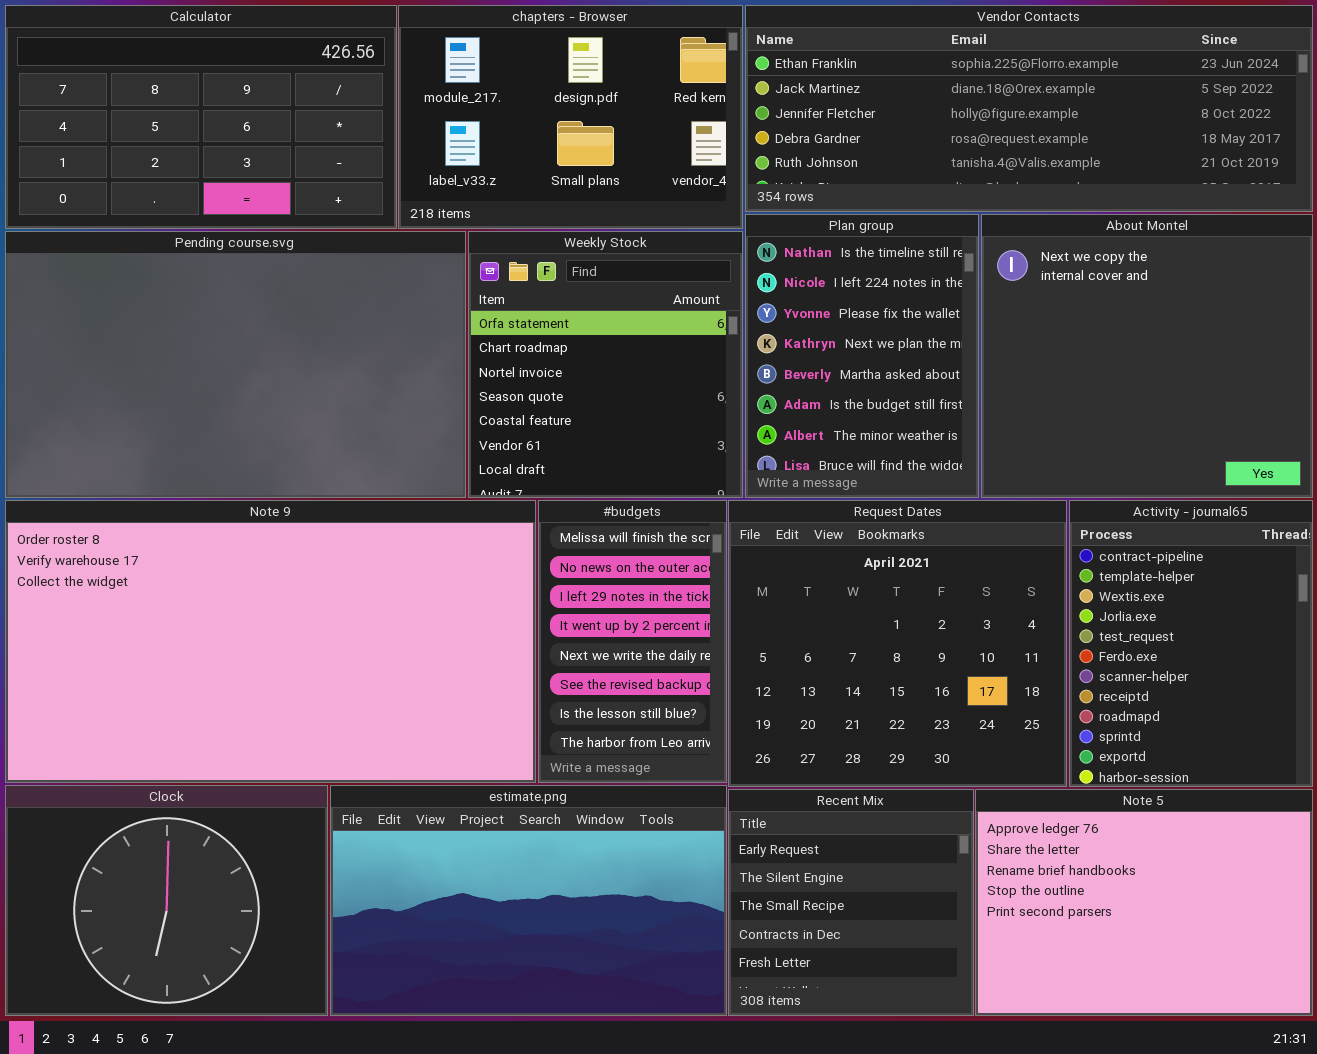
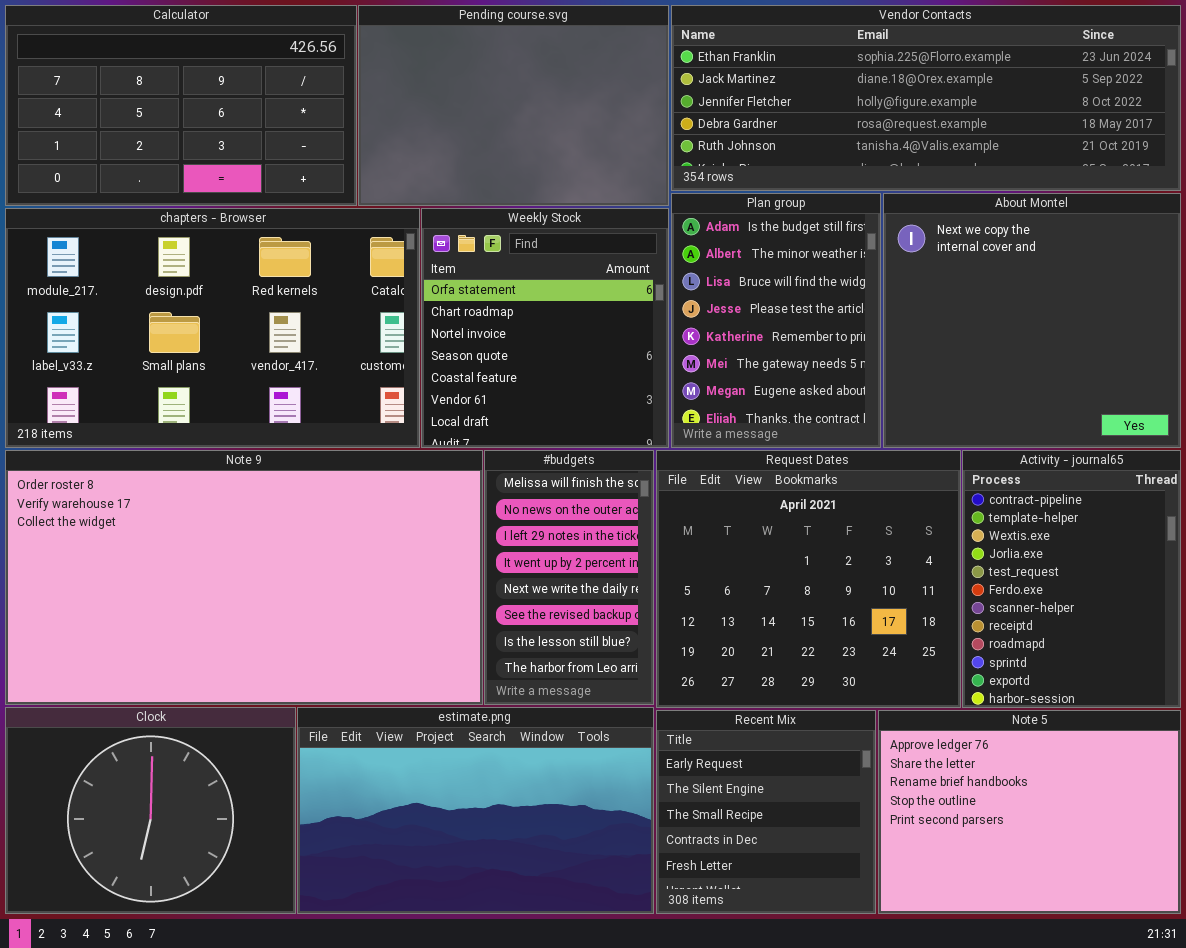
chapters - Browser: [398,5,743,229] -> [5,208,420,448], moved, resized
Plan group: [745,214,979,498] -> [671,193,881,448], scrolled down 5 rows
Pending course.svg: [5,231,466,498] -> [358,5,669,206], moved, resized

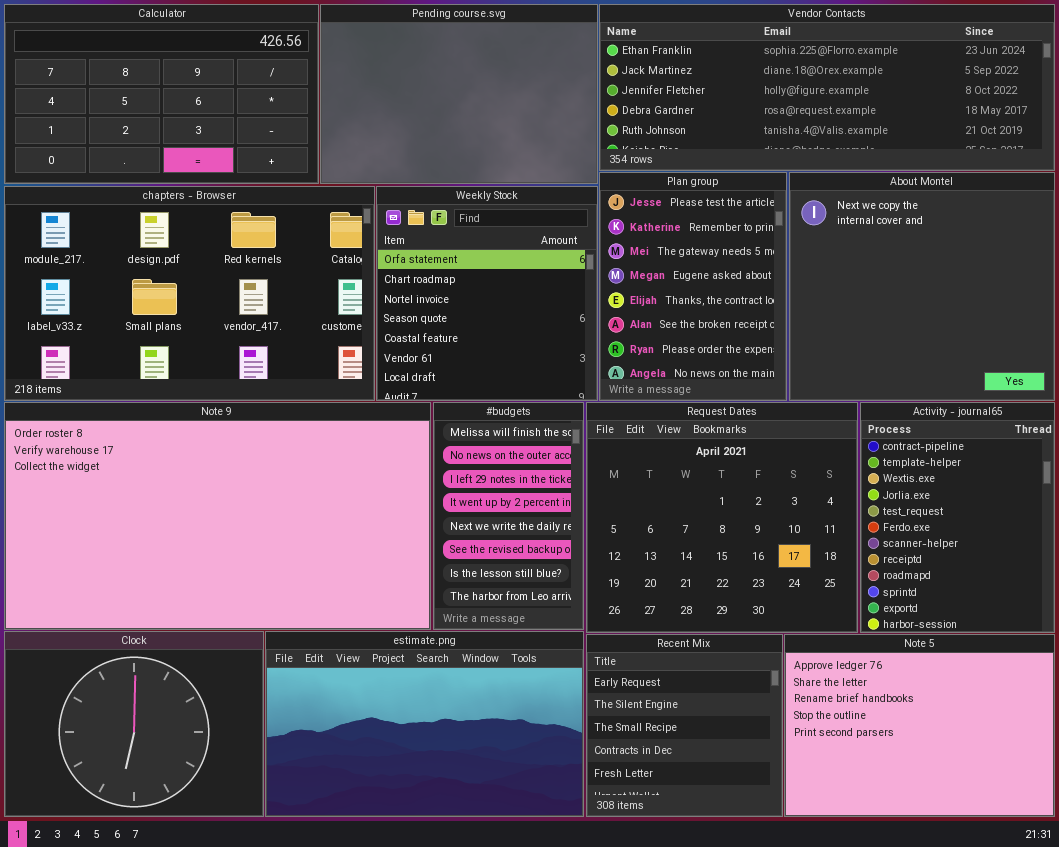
Plan group: [671,193,881,448] -> [599,172,787,401], scrolled down 3 rows

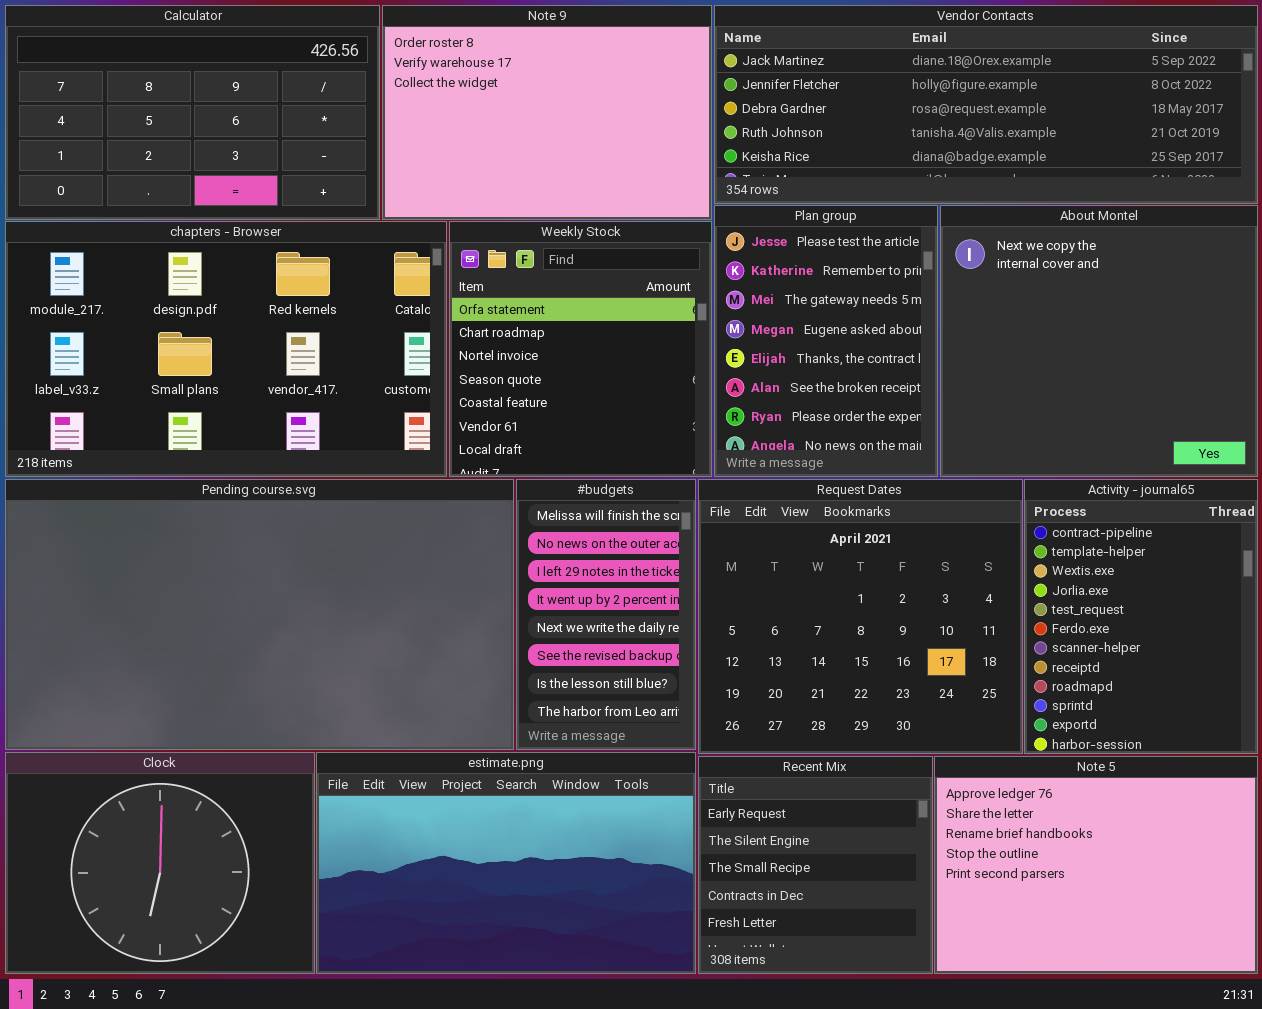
Pending course.svg: [320,4,598,184] -> [5,479,514,750], moved, resized
Vendor Contacts: [599,4,1055,171] -> [714,5,1258,204], scrolled down 1 row
Note 9: [4,402,431,630] -> [382,5,712,220], moved, resized

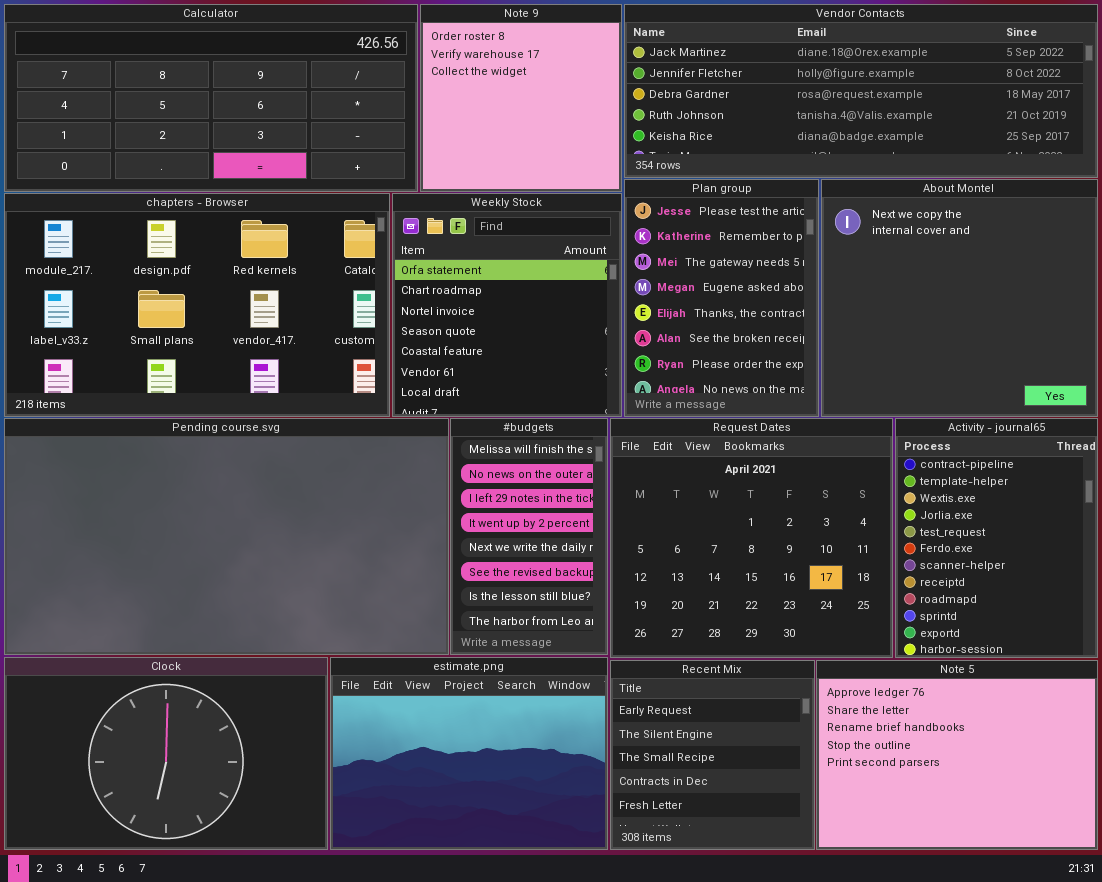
Calculator: [5,5,380,220] -> [4,4,418,192], resized
Note 9: [382,5,712,220] -> [420,4,622,192], resized
Clock: [5,752,315,974] -> [4,657,328,850], resized
estimate.png: [316,752,696,974] -> [330,657,608,850], resized

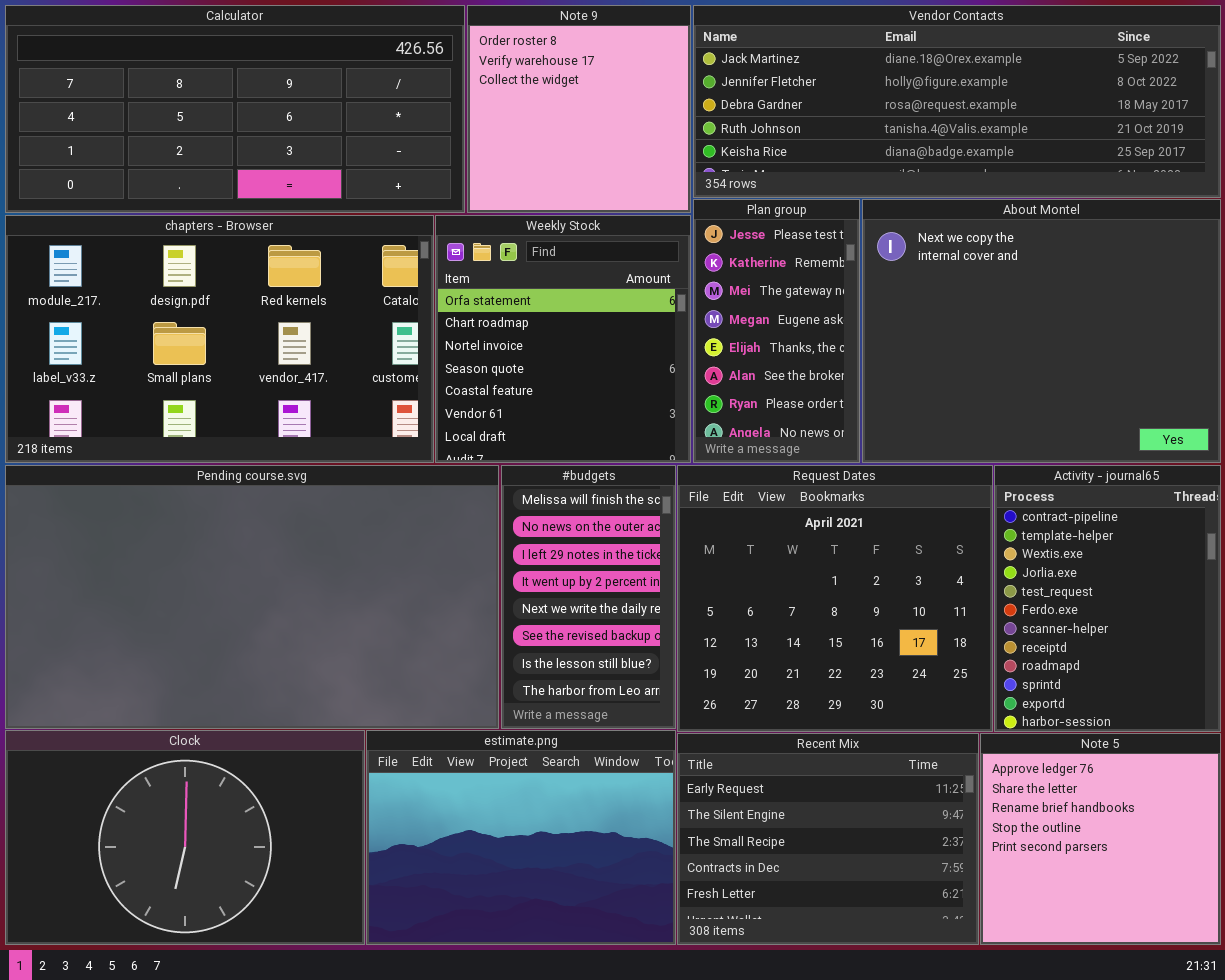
Plan group: [624,179,819,417] -> [693,199,860,463], resized
About Montel: [821,179,1098,417] -> [862,199,1221,463], resized
Recent Mix: [610,660,815,850] -> [677,733,979,945], resized
Note 5: [816,660,1098,850] -> [980,733,1221,945], resized

